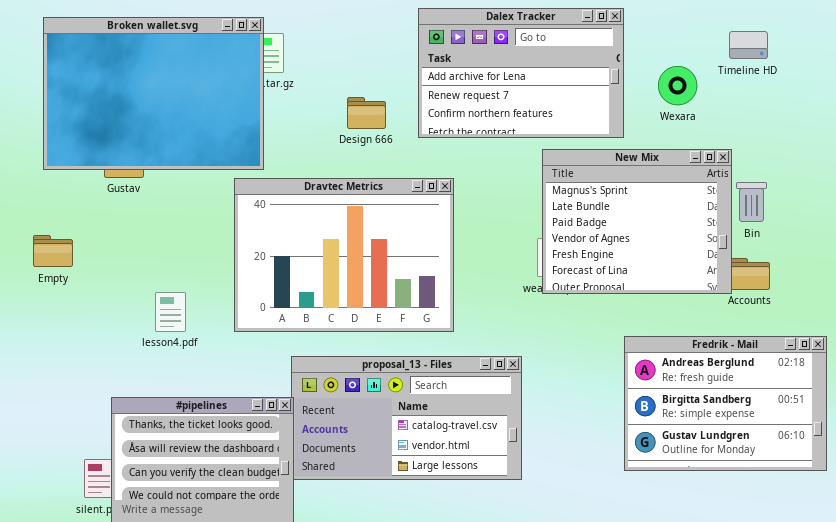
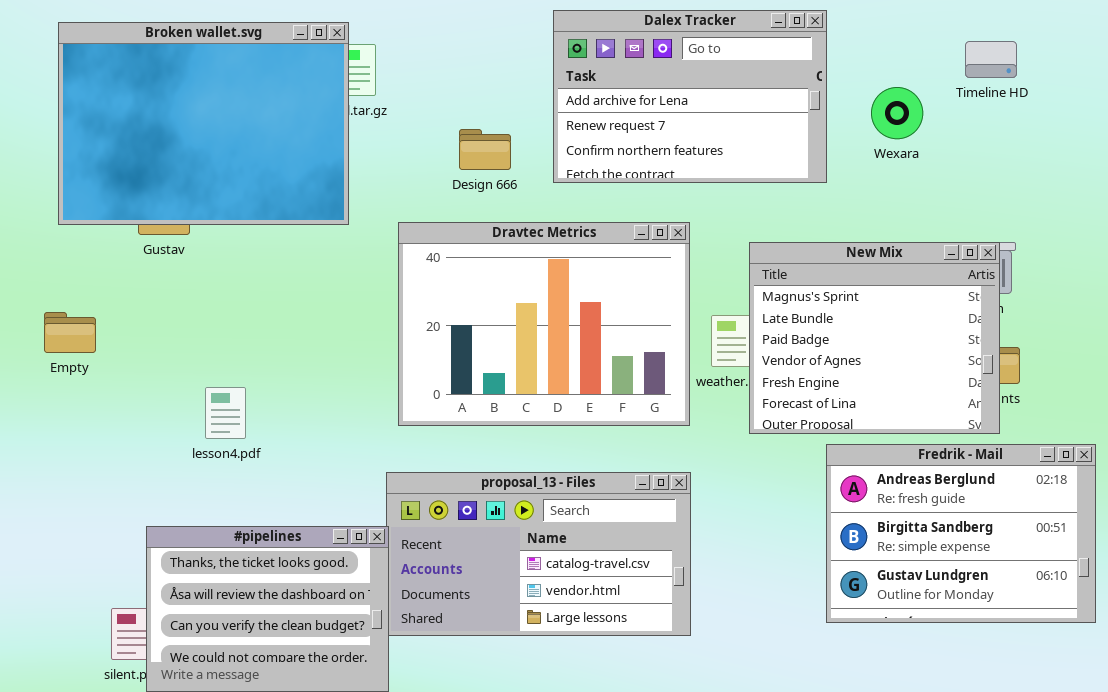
New Mix: [542,149,732,294] -> [749,242,1000,434], moved
Dravtec Metrics: [234,178,454,332] -> [398,222,690,426], moved

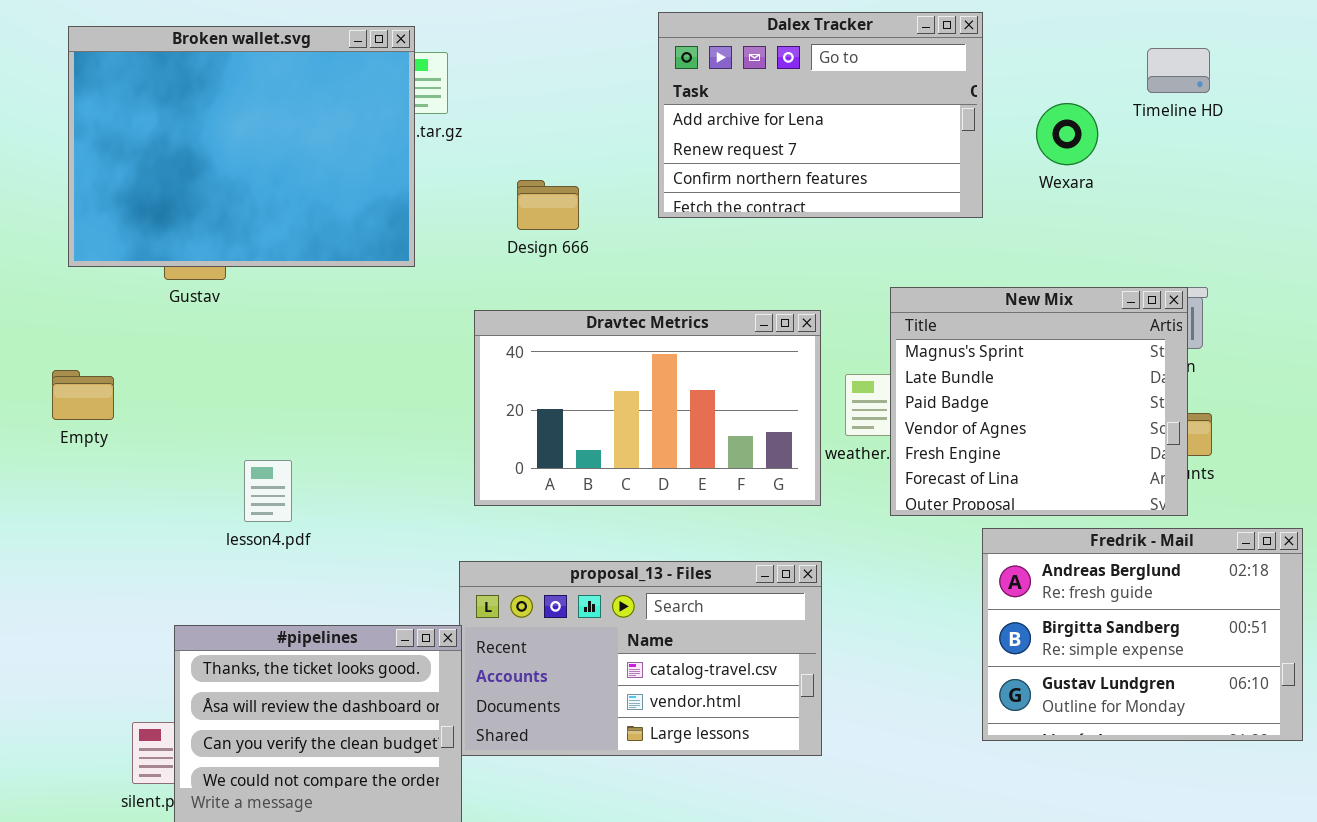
Design 666: [459,129,511,170] -> [517,180,579,230], moved
Dravtec Metrics: [398,222,690,426] -> [474,310,821,506], resized

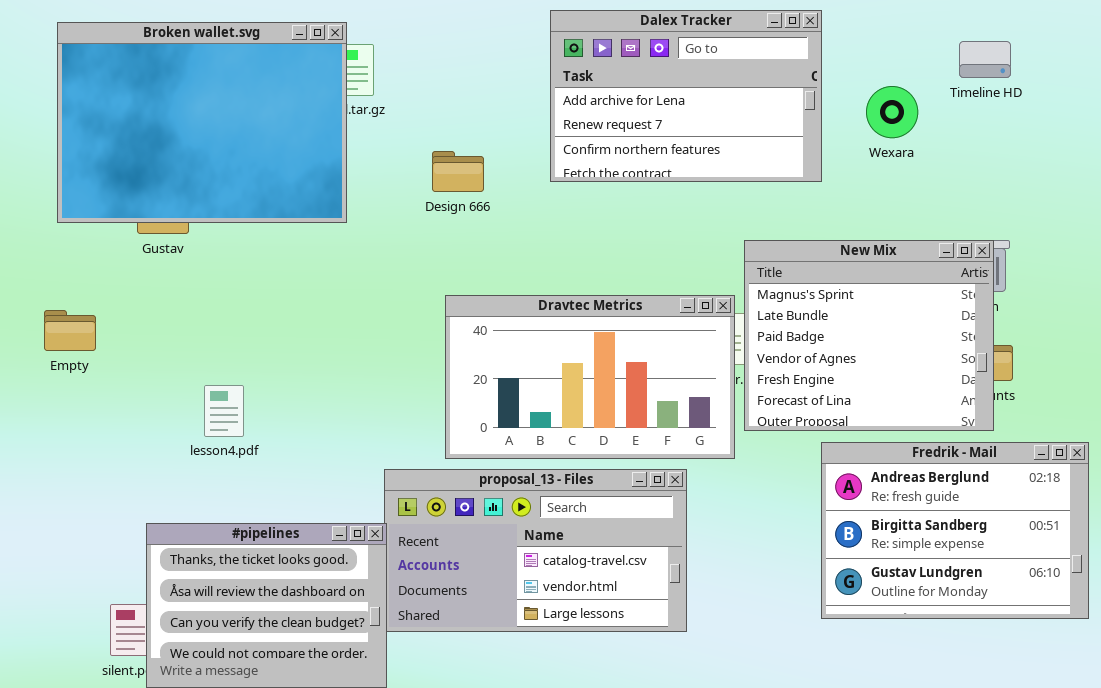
Dravtec Metrics: [474,310,821,506] -> [445,295,735,459], moved

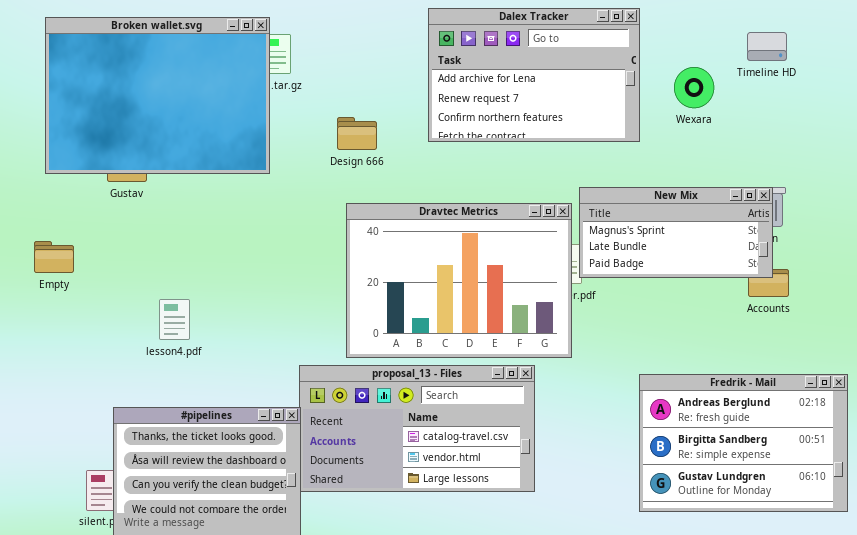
New Mix: [744,240,994,431] -> [579,187,773,278], resized
Dravtec Metrics: [445,295,735,459] -> [346,203,572,358], resized
Fredrik - Mail: [821,442,1089,619] -> [639,374,848,512], moved

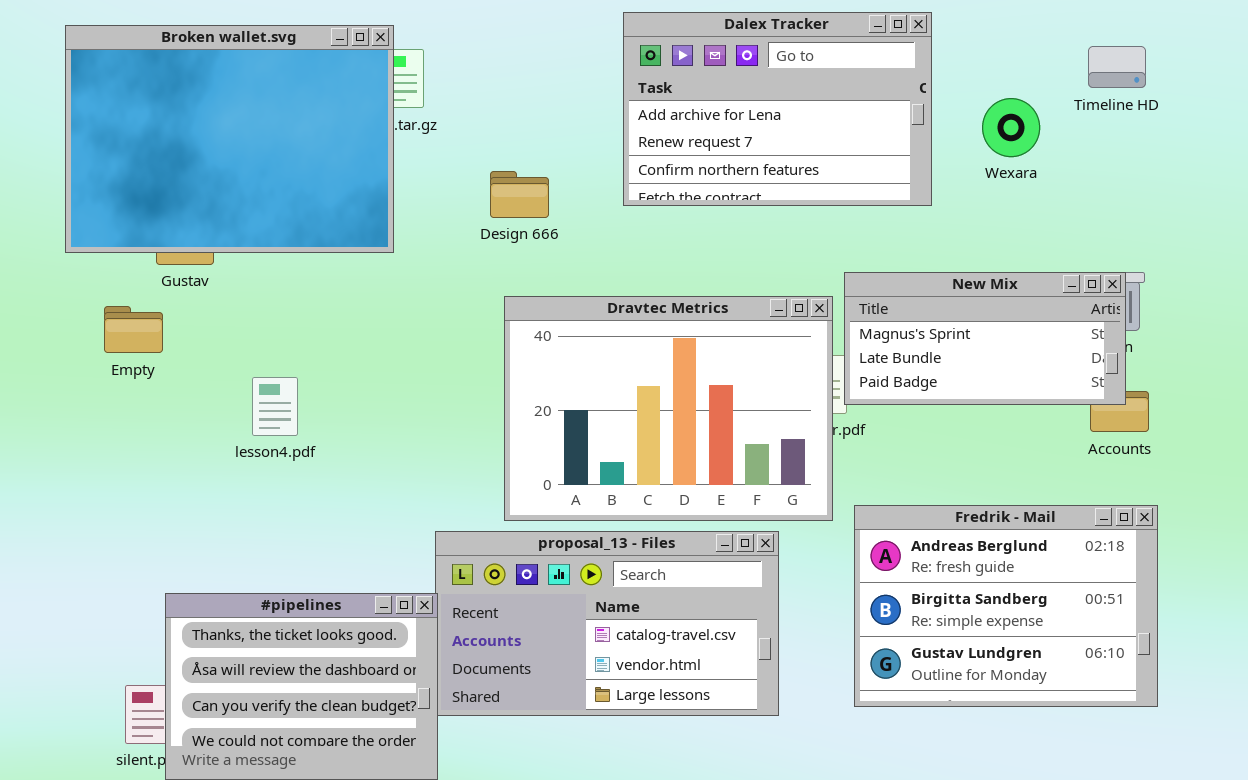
Empty: [34,241,74,273] -> [104,306,163,353], moved
lesson4.pdf: [159,299,190,340] -> [252,377,298,436], moved
Fredrik - Mail: [639,374,848,512] -> [854,505,1158,707], moved

